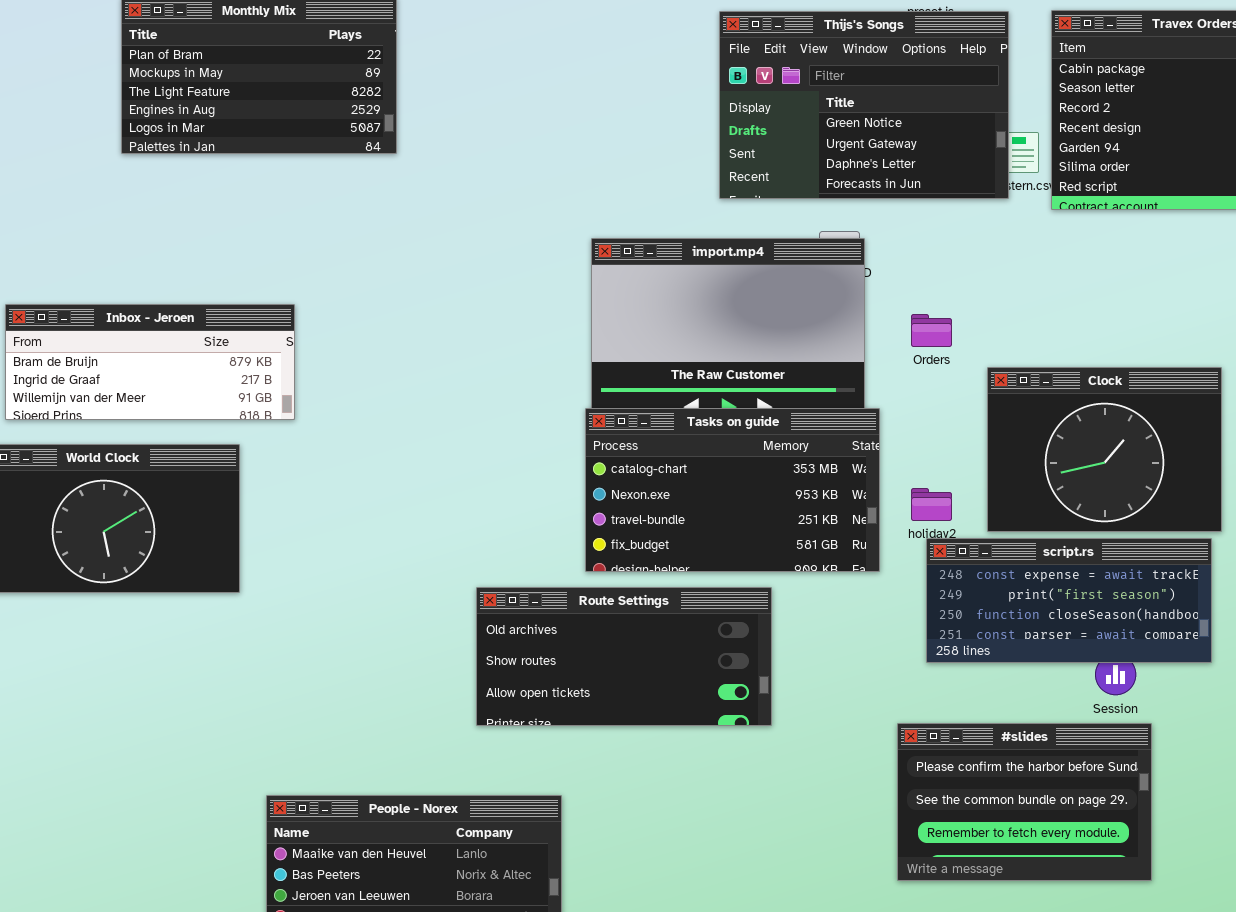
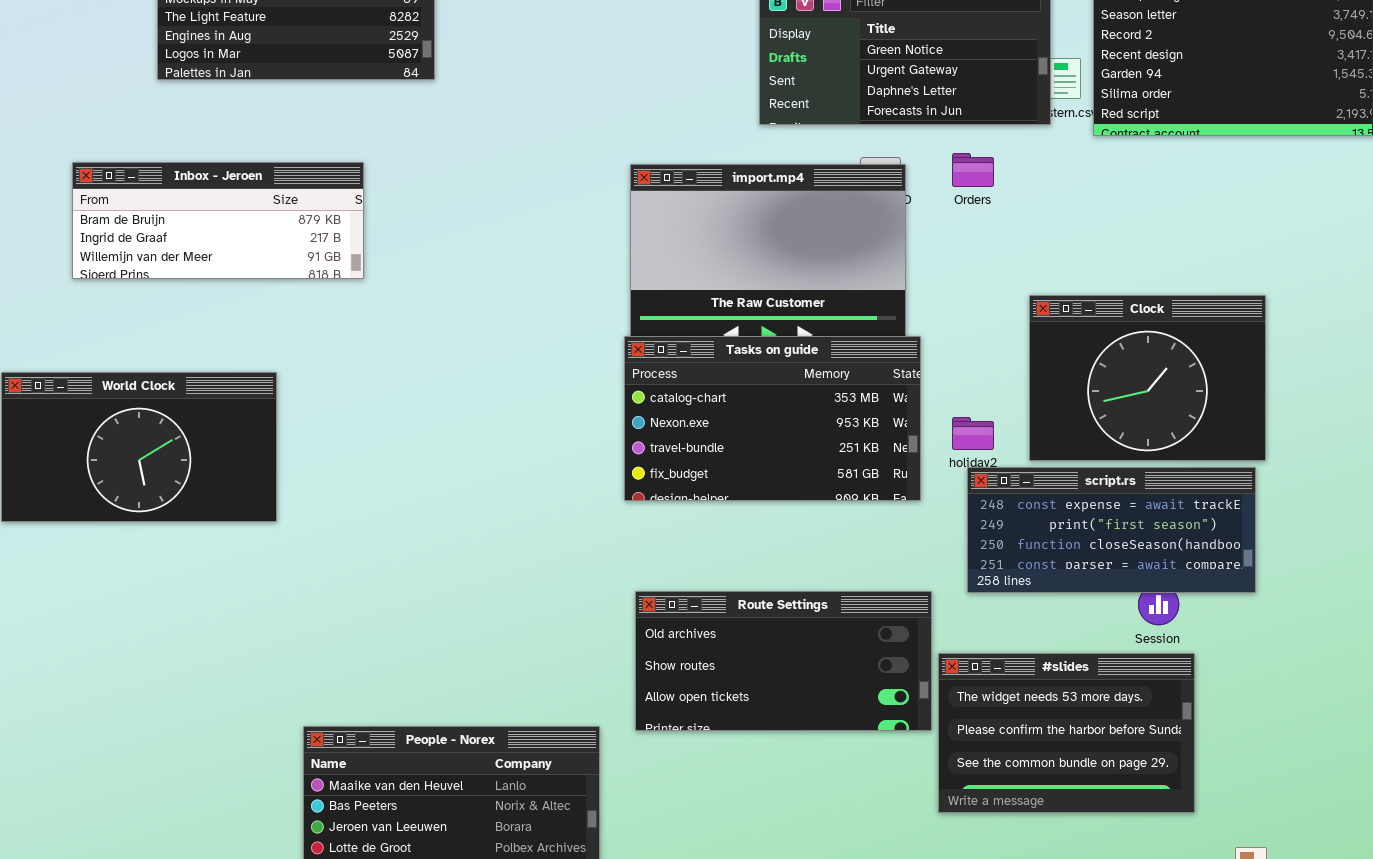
Inbox - Jeroen: [5,304,295,420] -> [72,162,364,279], moved
Orders: [911,314,952,347] -> [952,153,994,187], moved
Route Settings: [476,587,772,726] -> [635,591,932,731], moved
#slides: [897,723,1152,881] -> [938,653,1195,813], scrolled up 1 row

